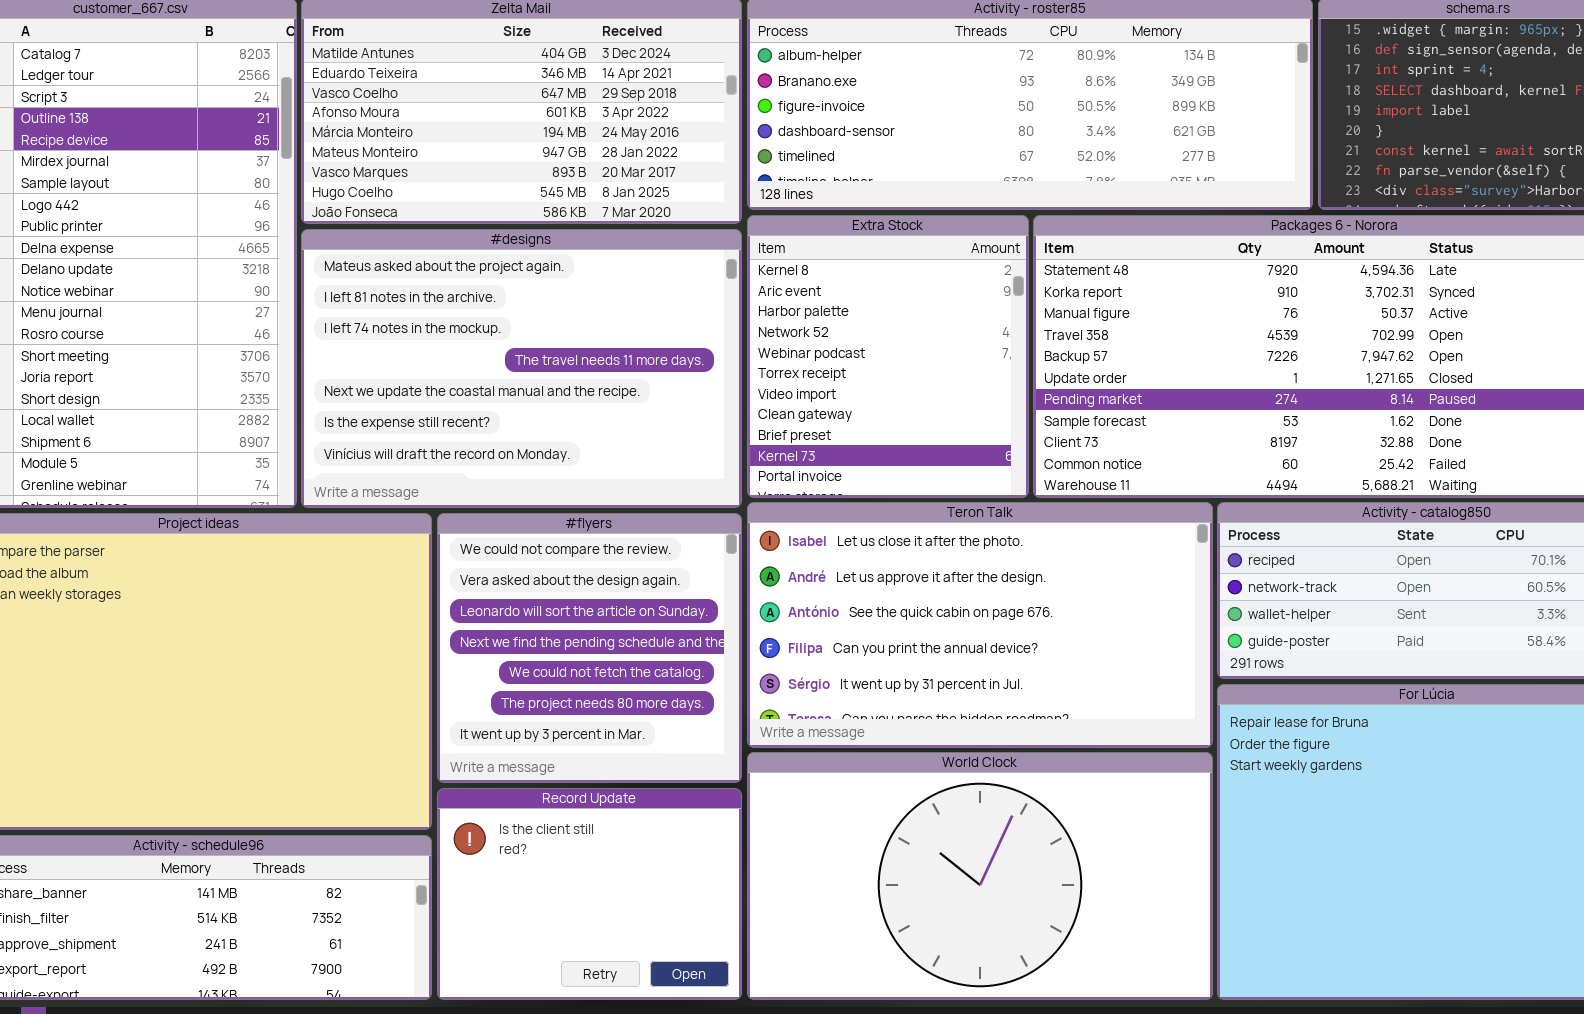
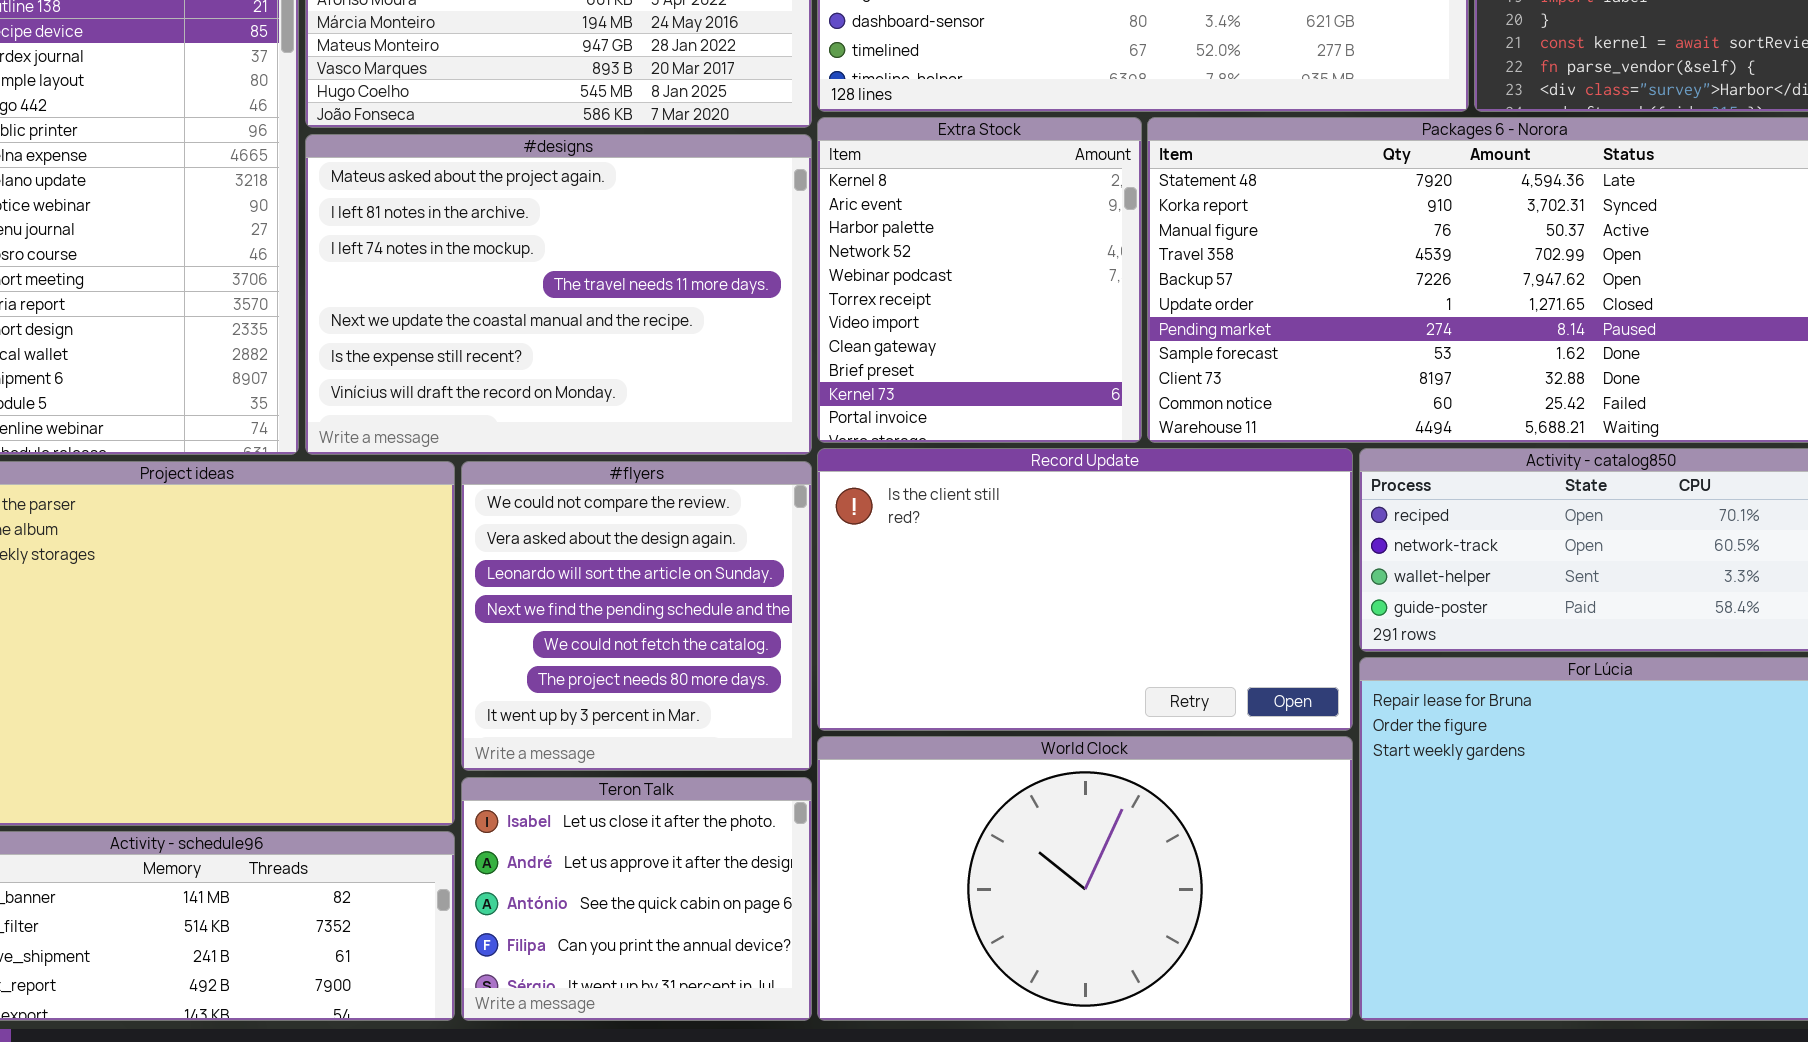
Teron Talk: [747,502,1213,748] -> [461,777,812,1021], moved, resized
Record Update: [437,788,742,1000] -> [817,448,1353,731], moved, resized

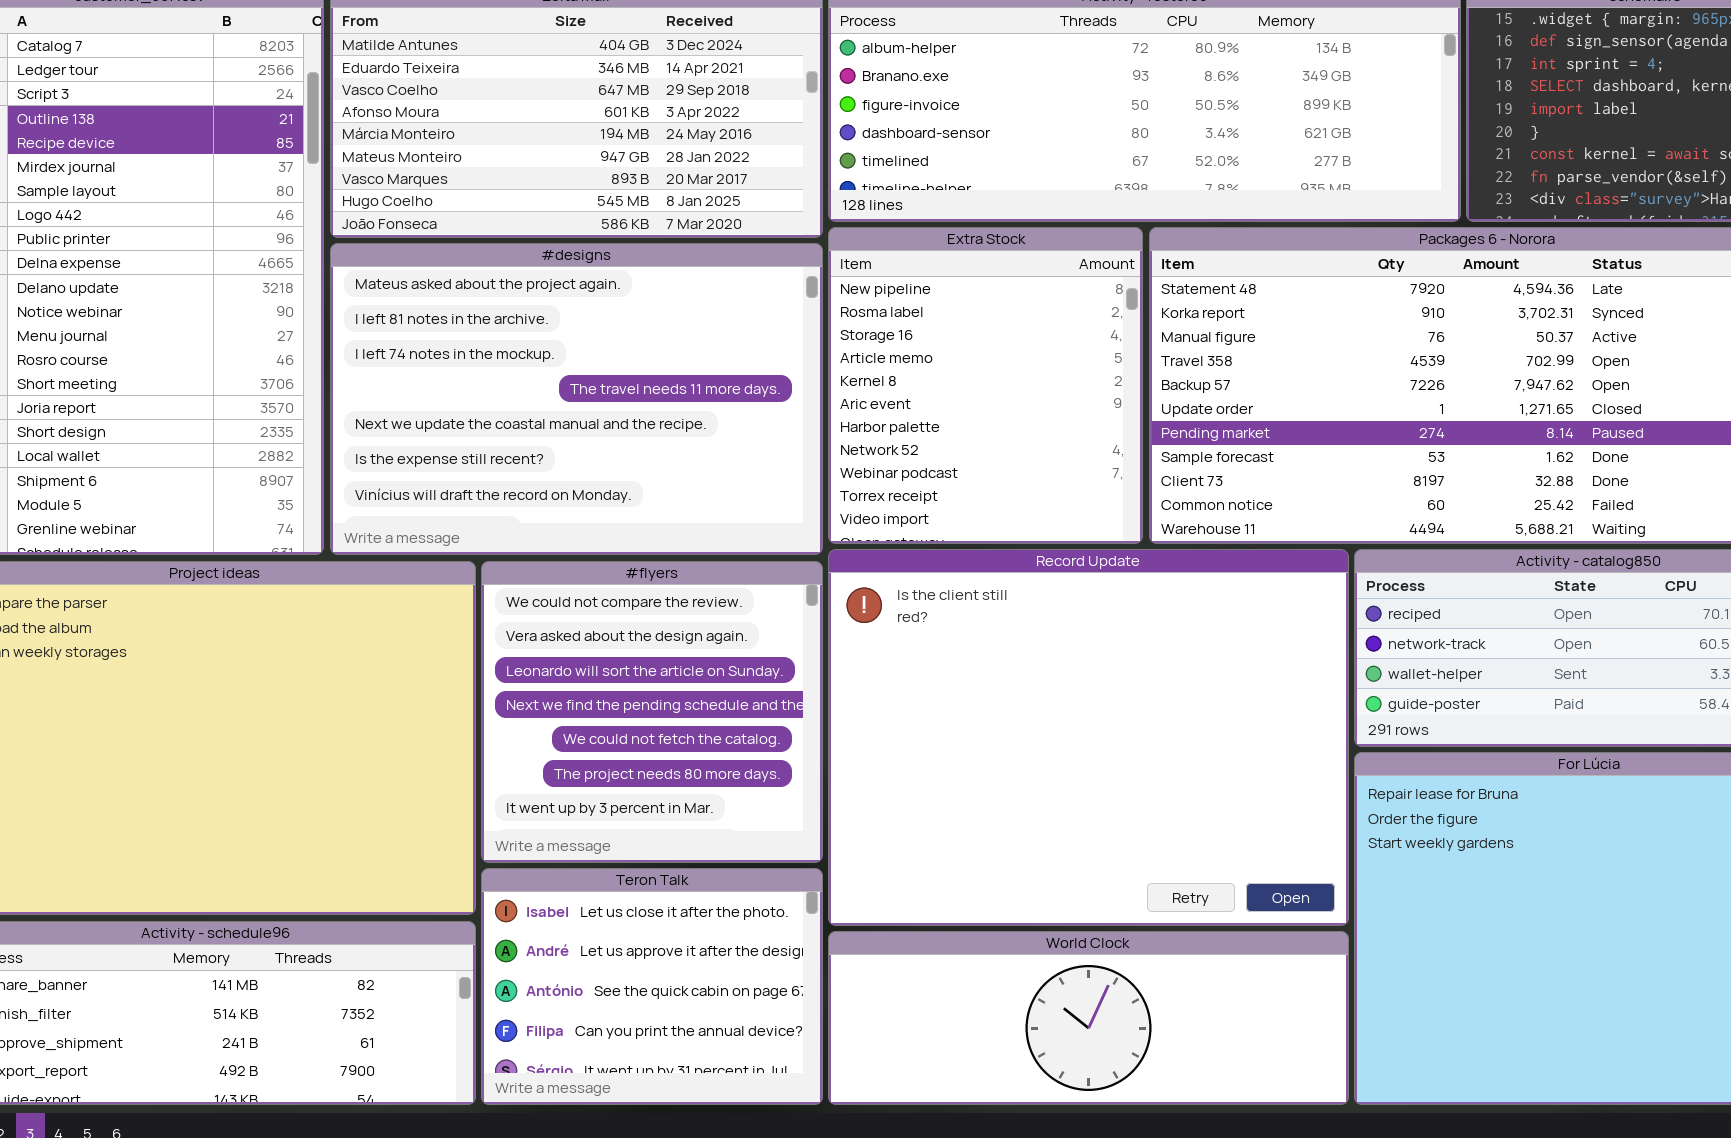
Extra Stock: [817,117,1142,443] -> [828,227,1143,544], scrolled up 4 rows
Record Update: [817,448,1353,731] -> [828,549,1349,926], resized
World Clock: [817,736,1353,1021] -> [828,931,1349,1105], resized

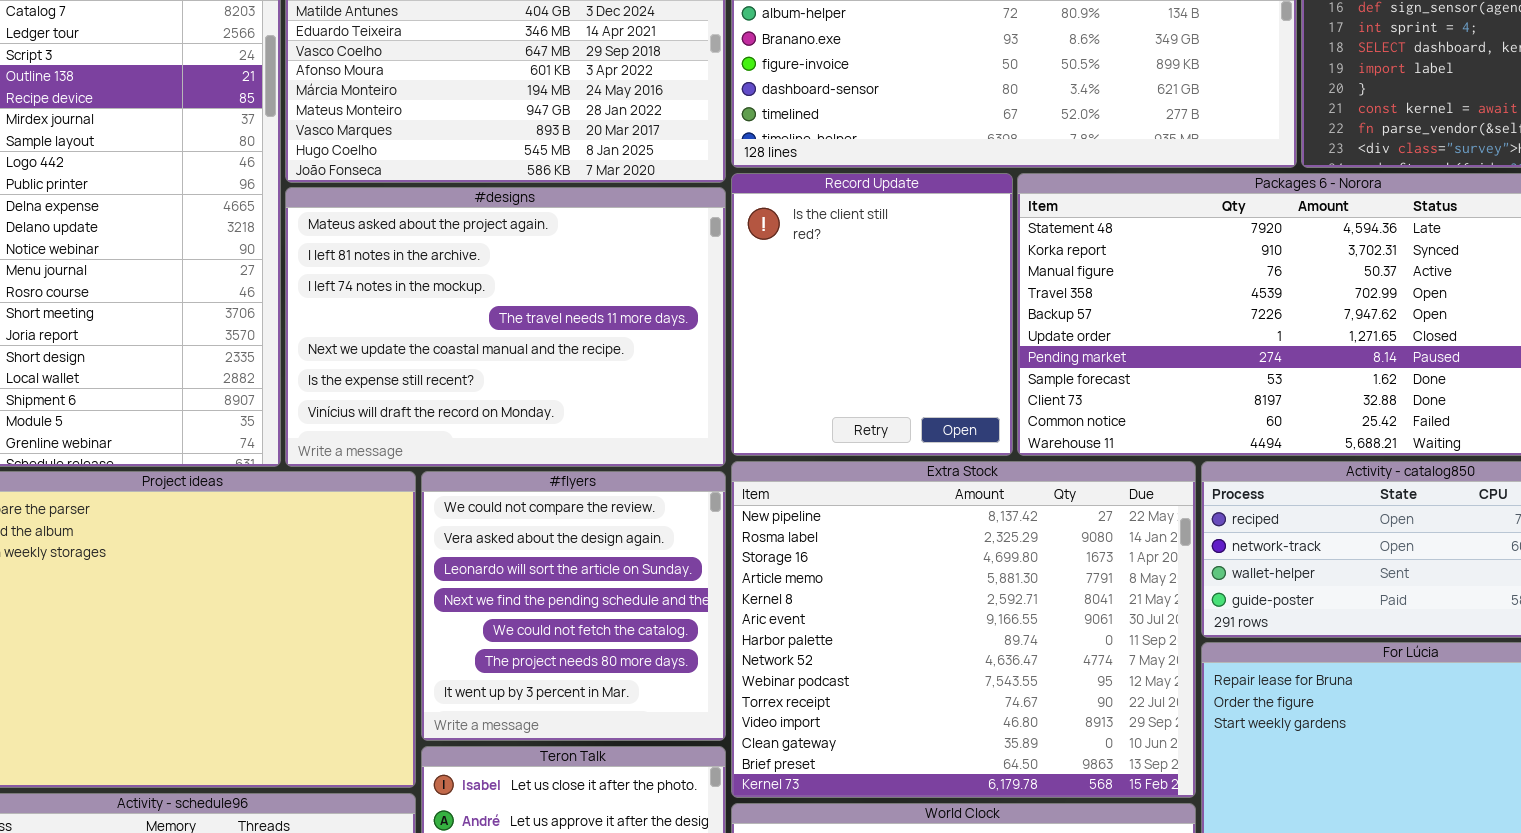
Extra Stock: [828,227,1143,544] -> [731,461,1196,798], moved, resized
Record Update: [828,549,1349,926] -> [731,173,1013,456], moved, resized

